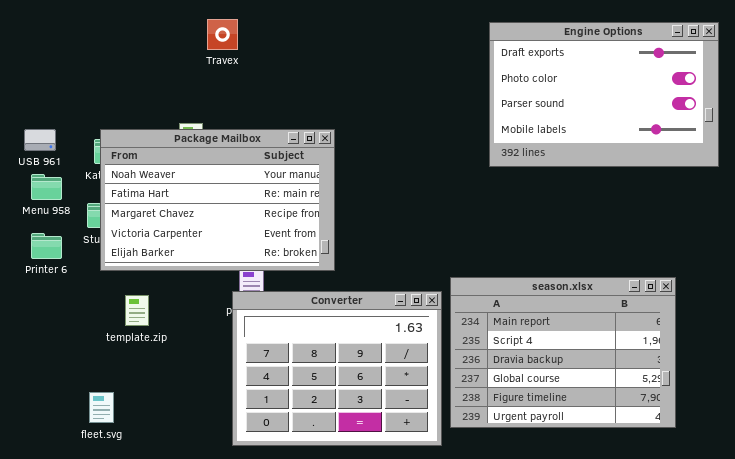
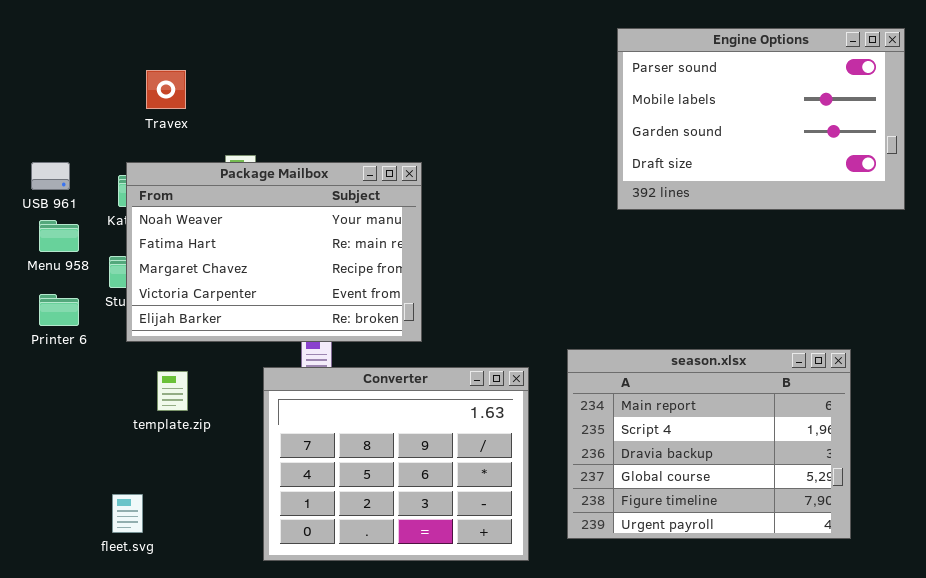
Travex: [207,19,238,50] -> [146,70,186,109], moved
Engine Options: [489,22,719,167] -> [617,28,905,210], scrolled down 2 rows
Converter: [232,291,442,446] -> [263,367,529,561], moved

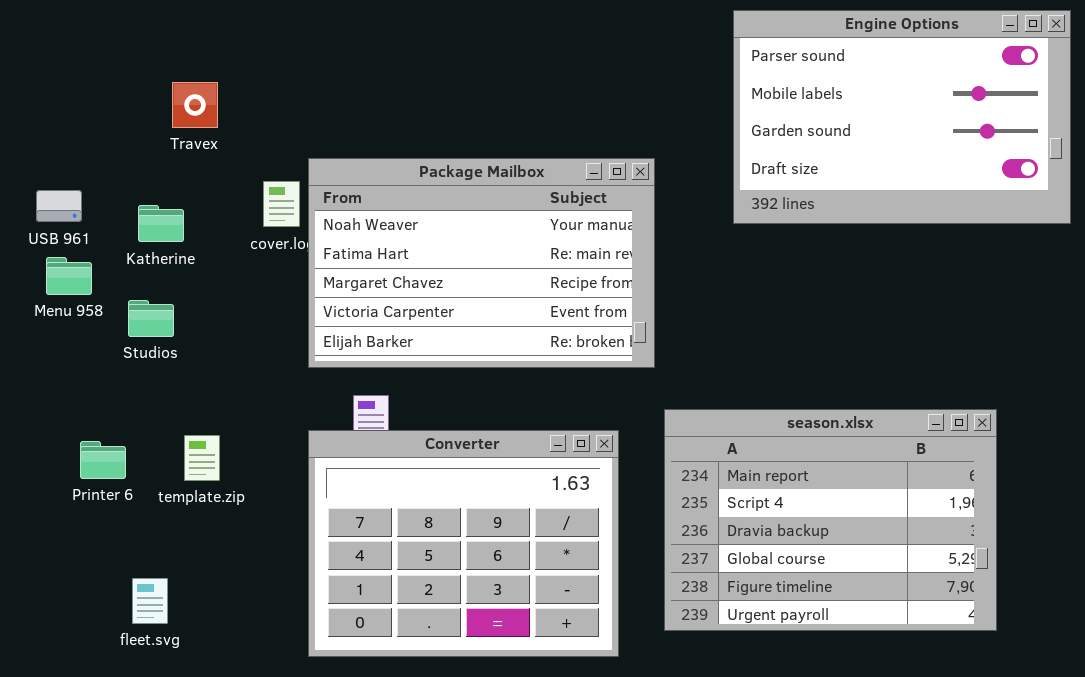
Engine Options: [617,28,905,210] -> [733,10,1071,224], moved
Package Mailbox: [126,162,422,342] -> [308,158,655,368], moved
Printer 6: [39,294,79,326] -> [80,441,126,479], moved

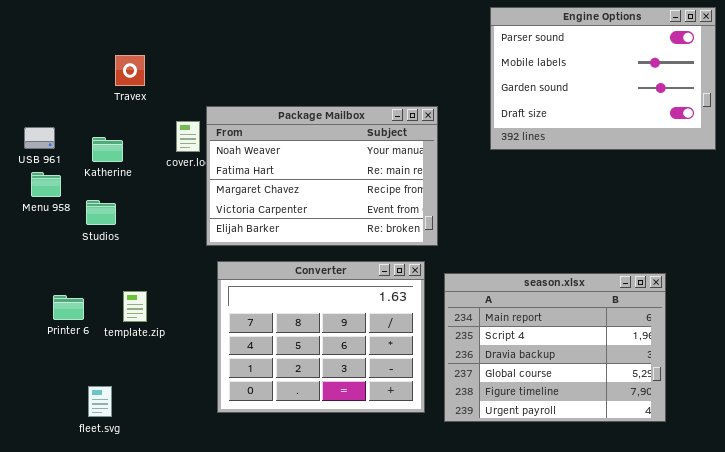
Converter: [308,430,619,657] -> [217,261,425,413], moved

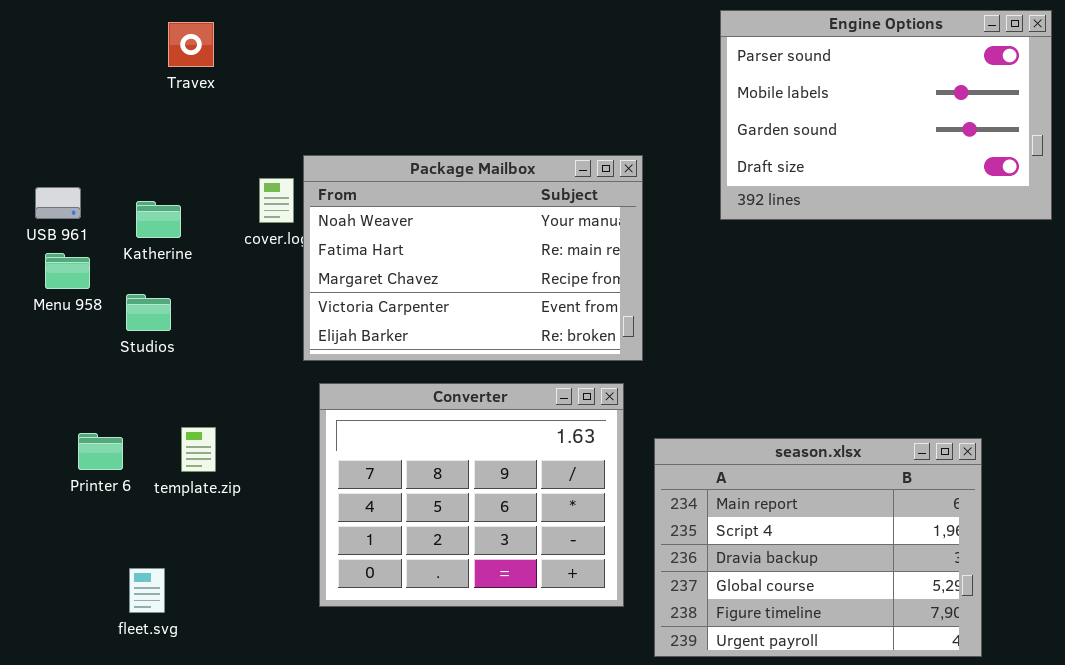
Travex: [115,55,145,86] -> [168,22,214,67], moved
season.xlsx: [444,273,666,422] -> [654,438,982,657], moved

